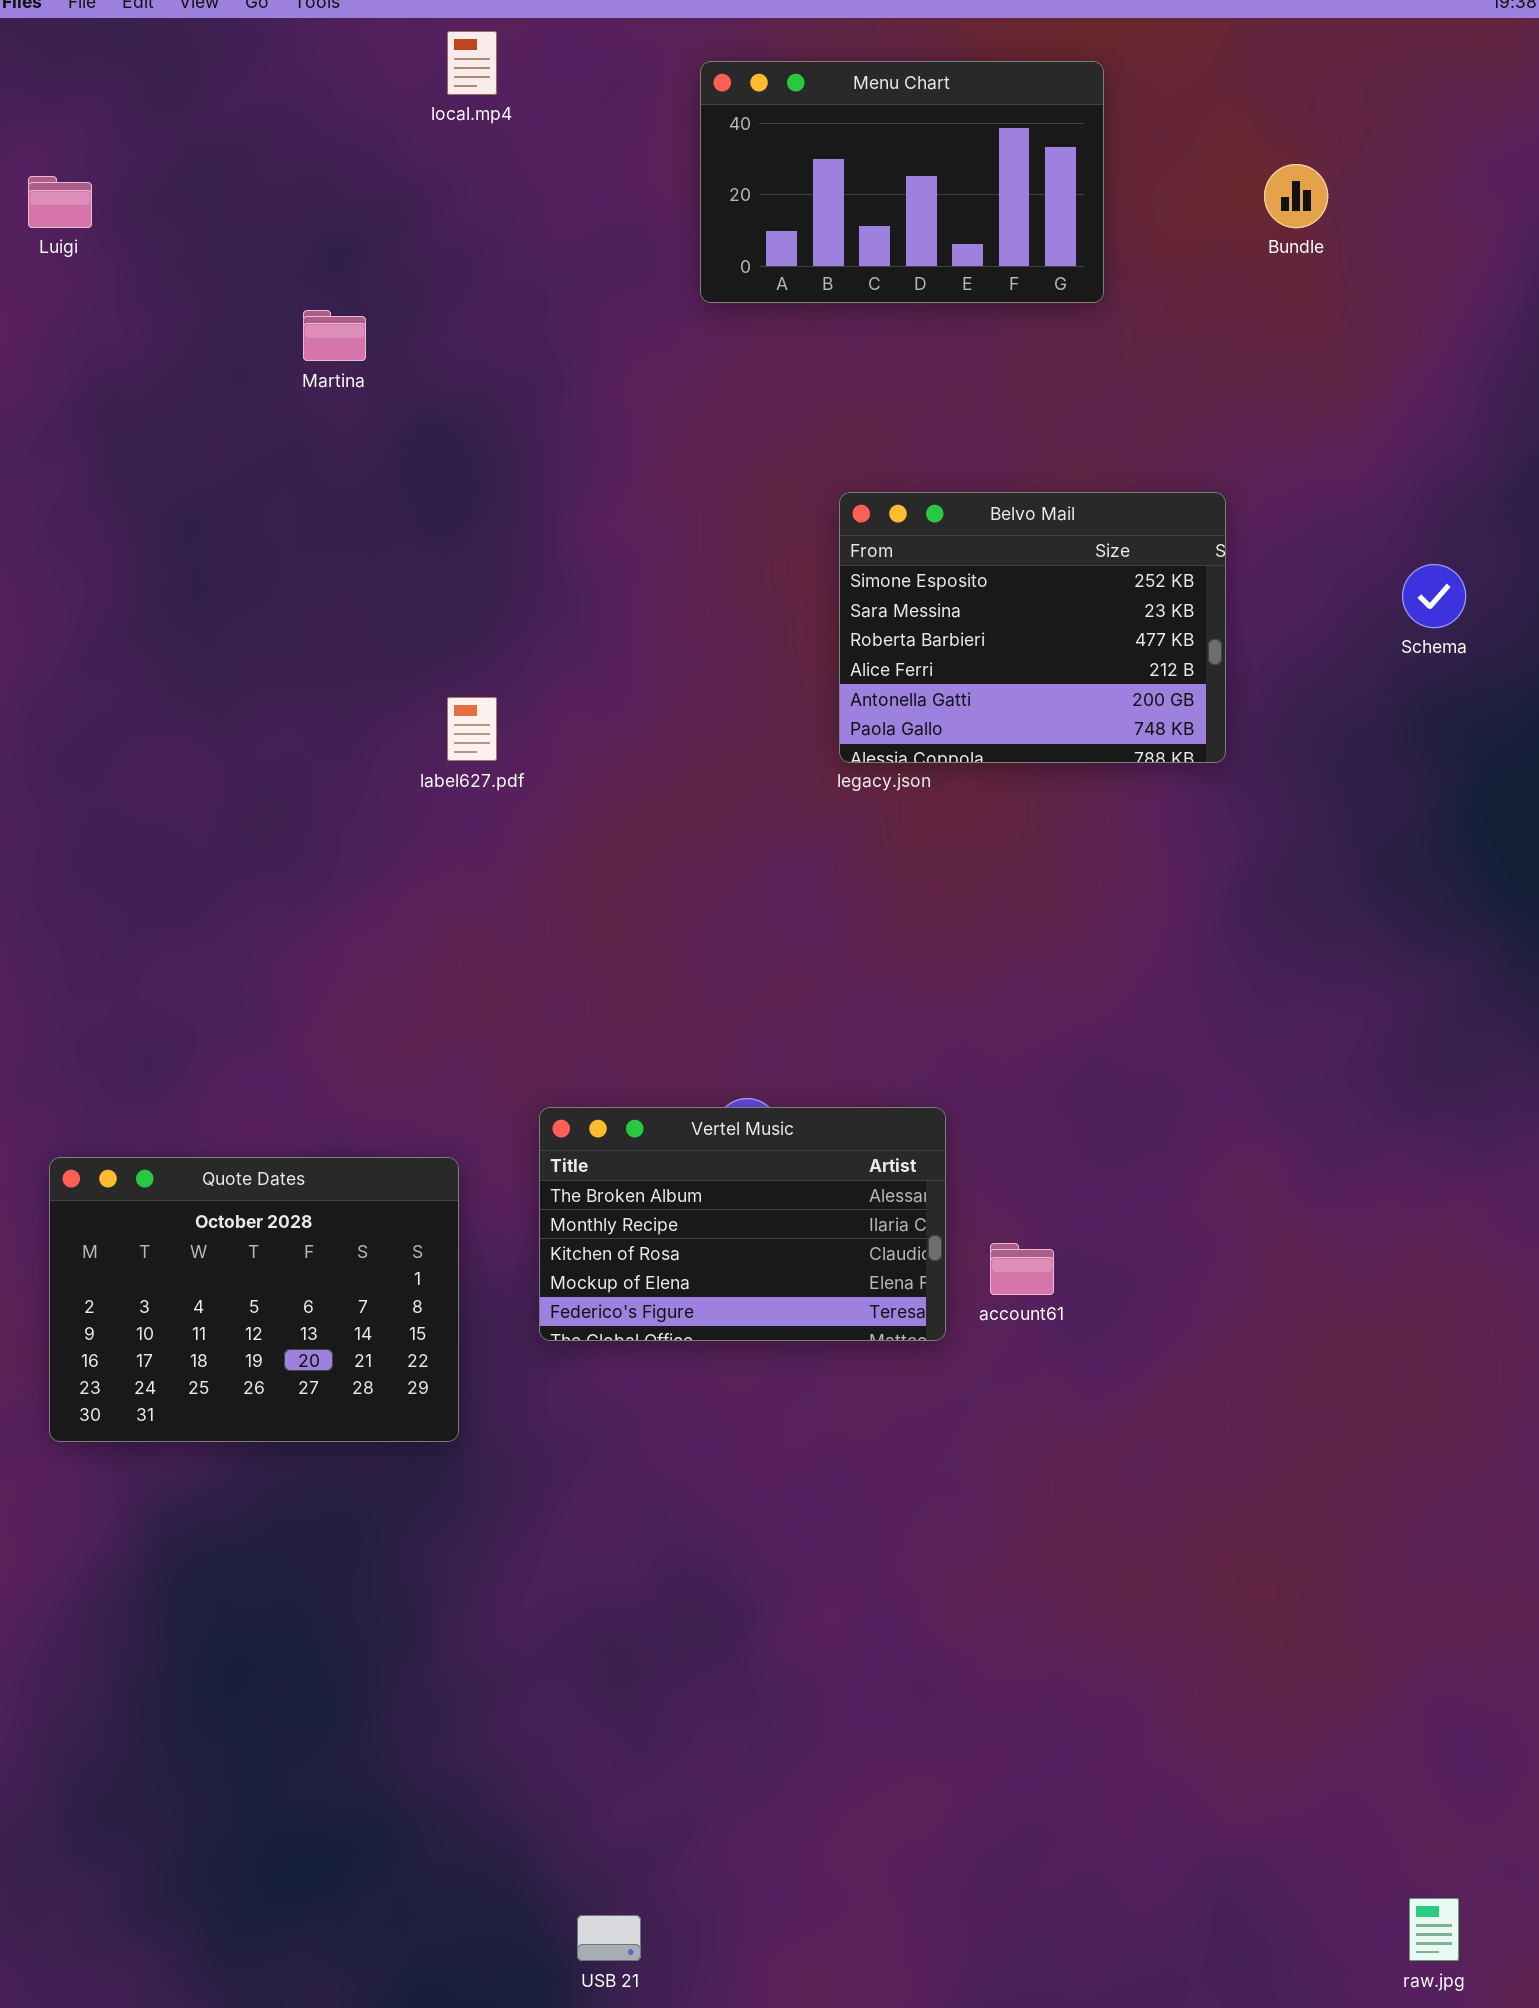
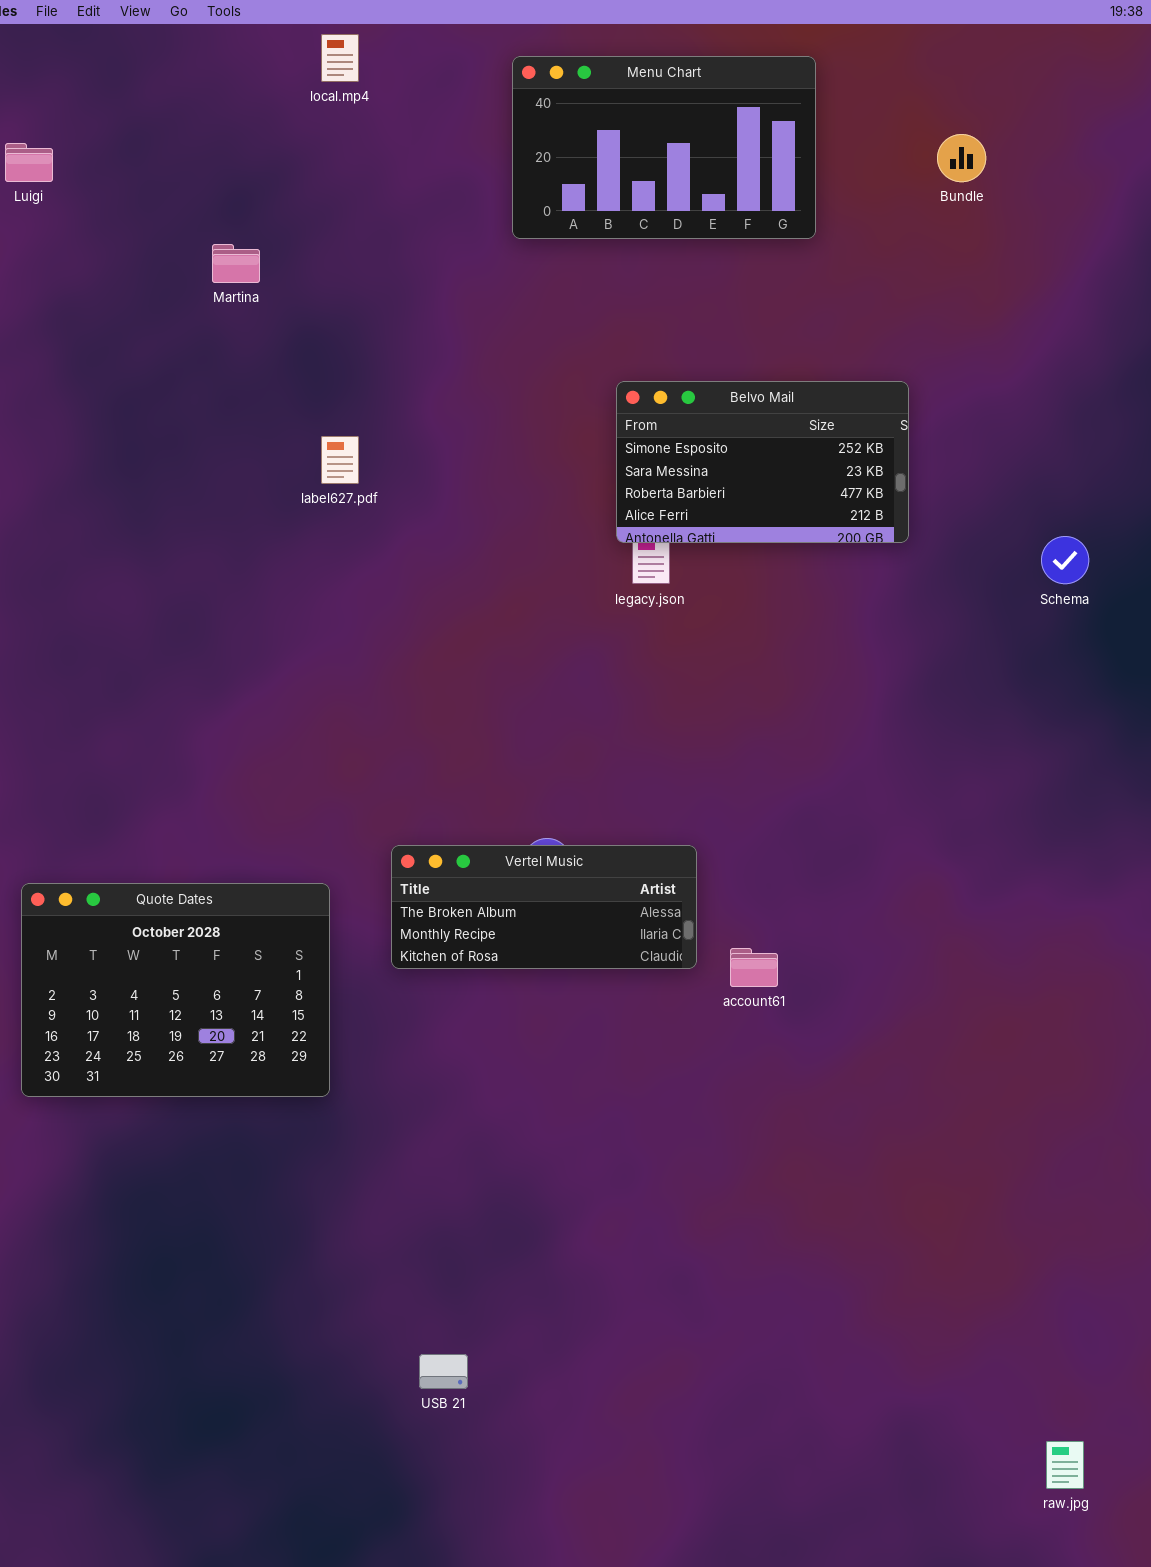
Belvo Mail: [839,492,1226,763] -> [616,381,909,543], resized
Schema: [1402,564,1466,628] -> [1041,536,1089,584], moved
label627.pdf: [447,697,497,761] -> [321,436,359,484], moved
Vertel Music: [539,1107,946,1341] -> [391,845,697,969], resized
USB 21: [577,1915,641,1961] -> [419,1354,468,1389], moved

